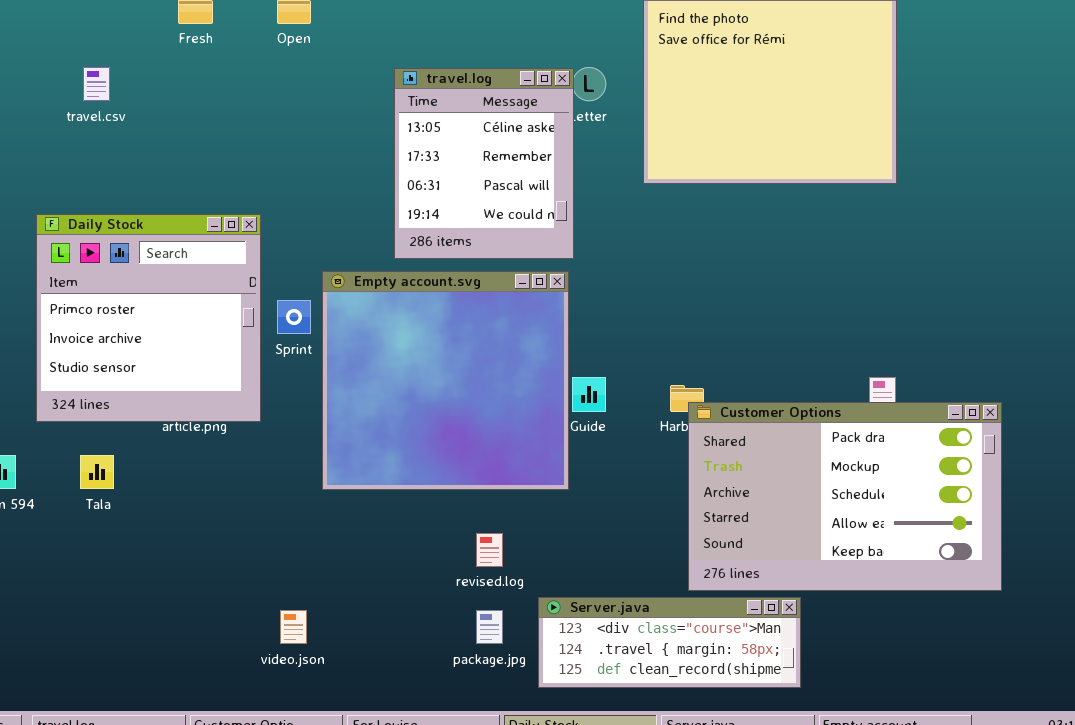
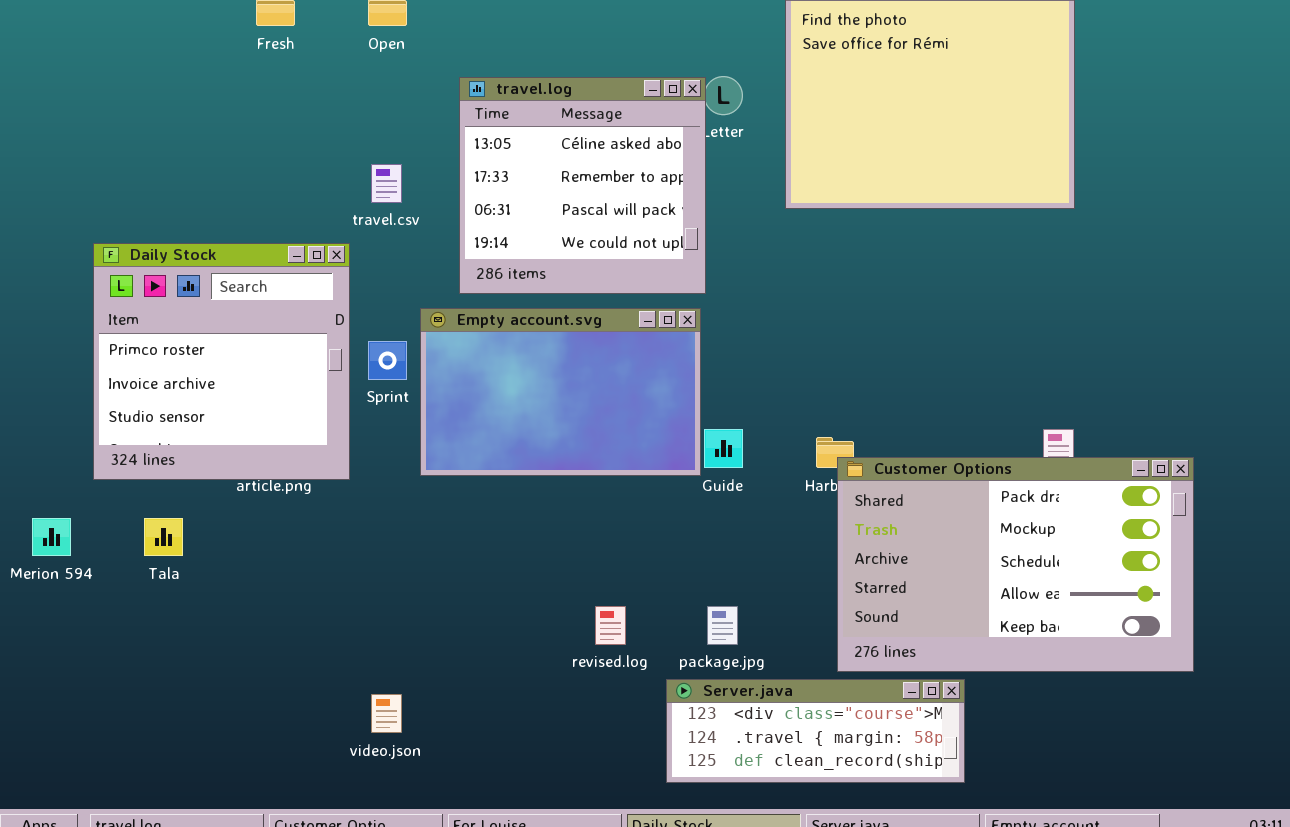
travel.csv: [83,67,110,101] -> [371,164,402,203], moved
travel.log: [394,68,574,259] -> [459,77,706,294], resized
Empty account.svg: [322,271,569,490] -> [420,308,701,476], resized
package.jpg: [476,610,503,644] -> [707,606,738,645], moved

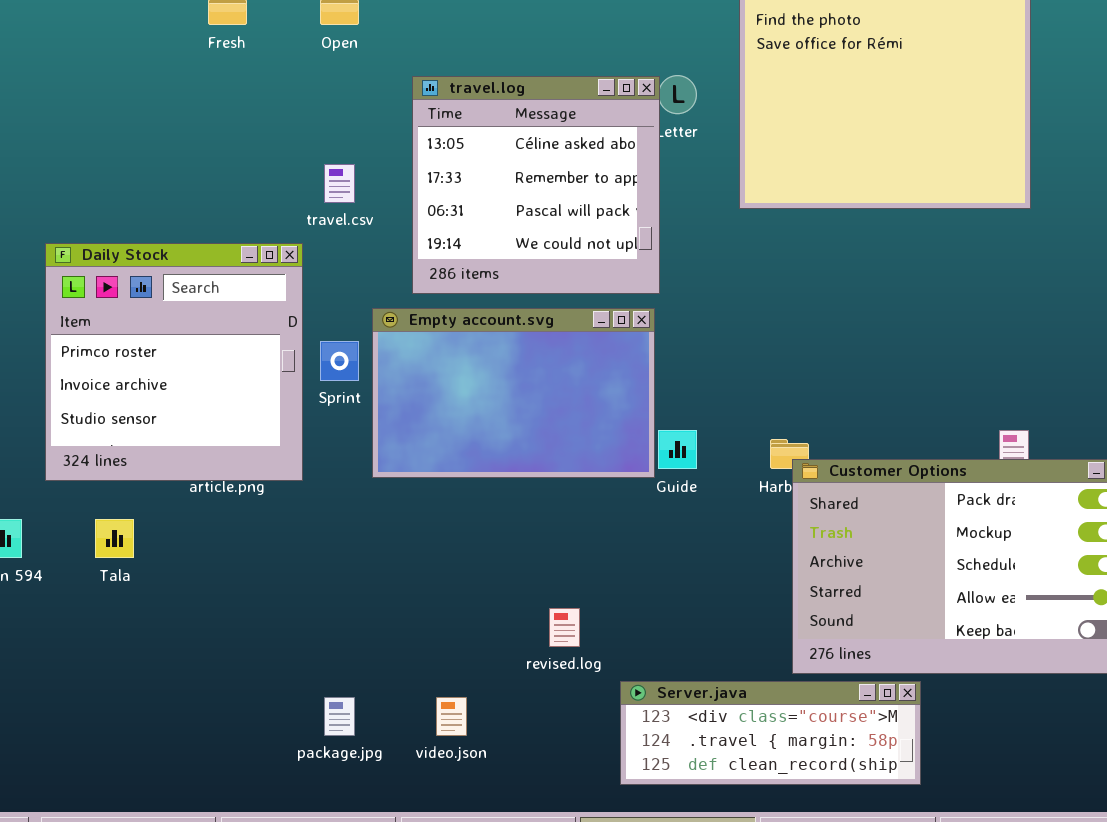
package.jpg: [707,606,738,645] -> [324,697,355,736], moved
video.json: [371,694,402,733] -> [436,697,467,736], moved

